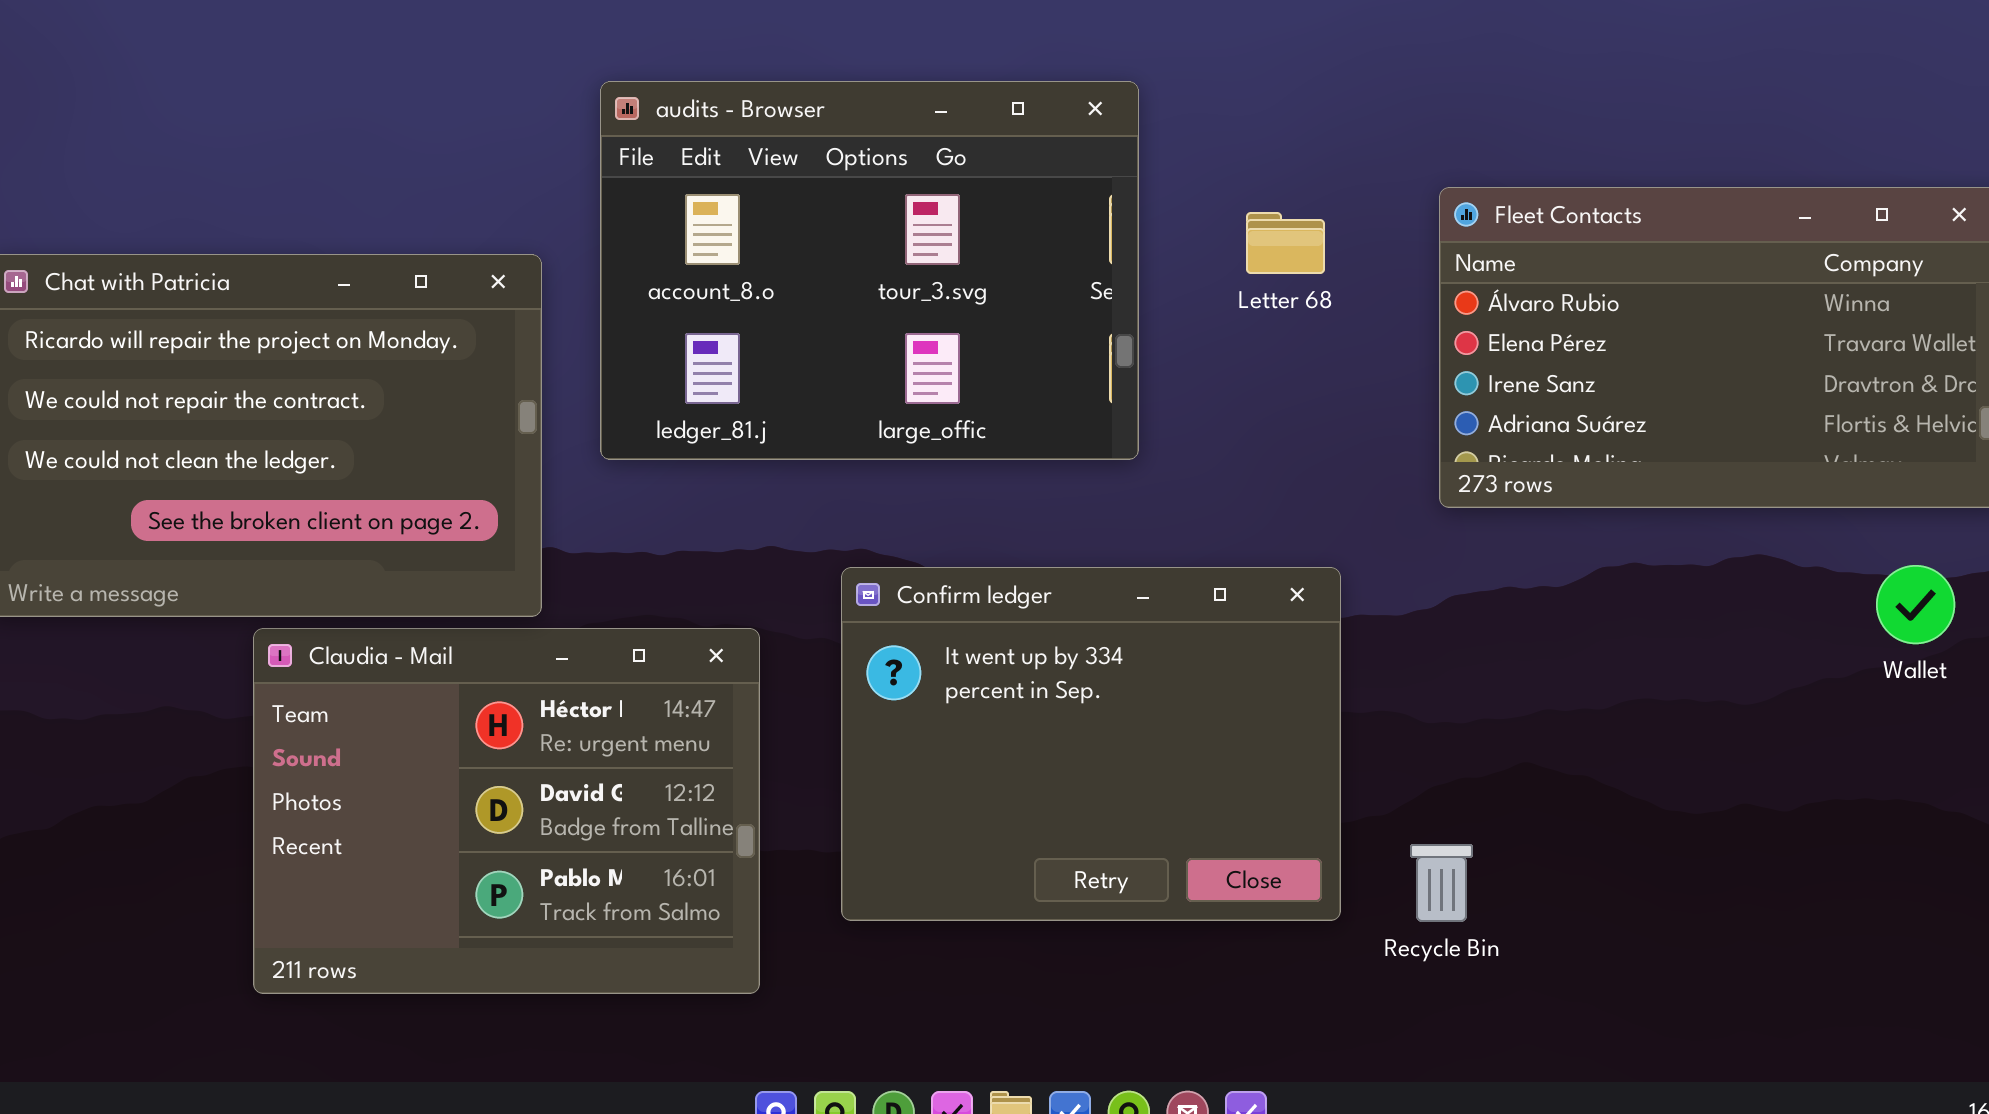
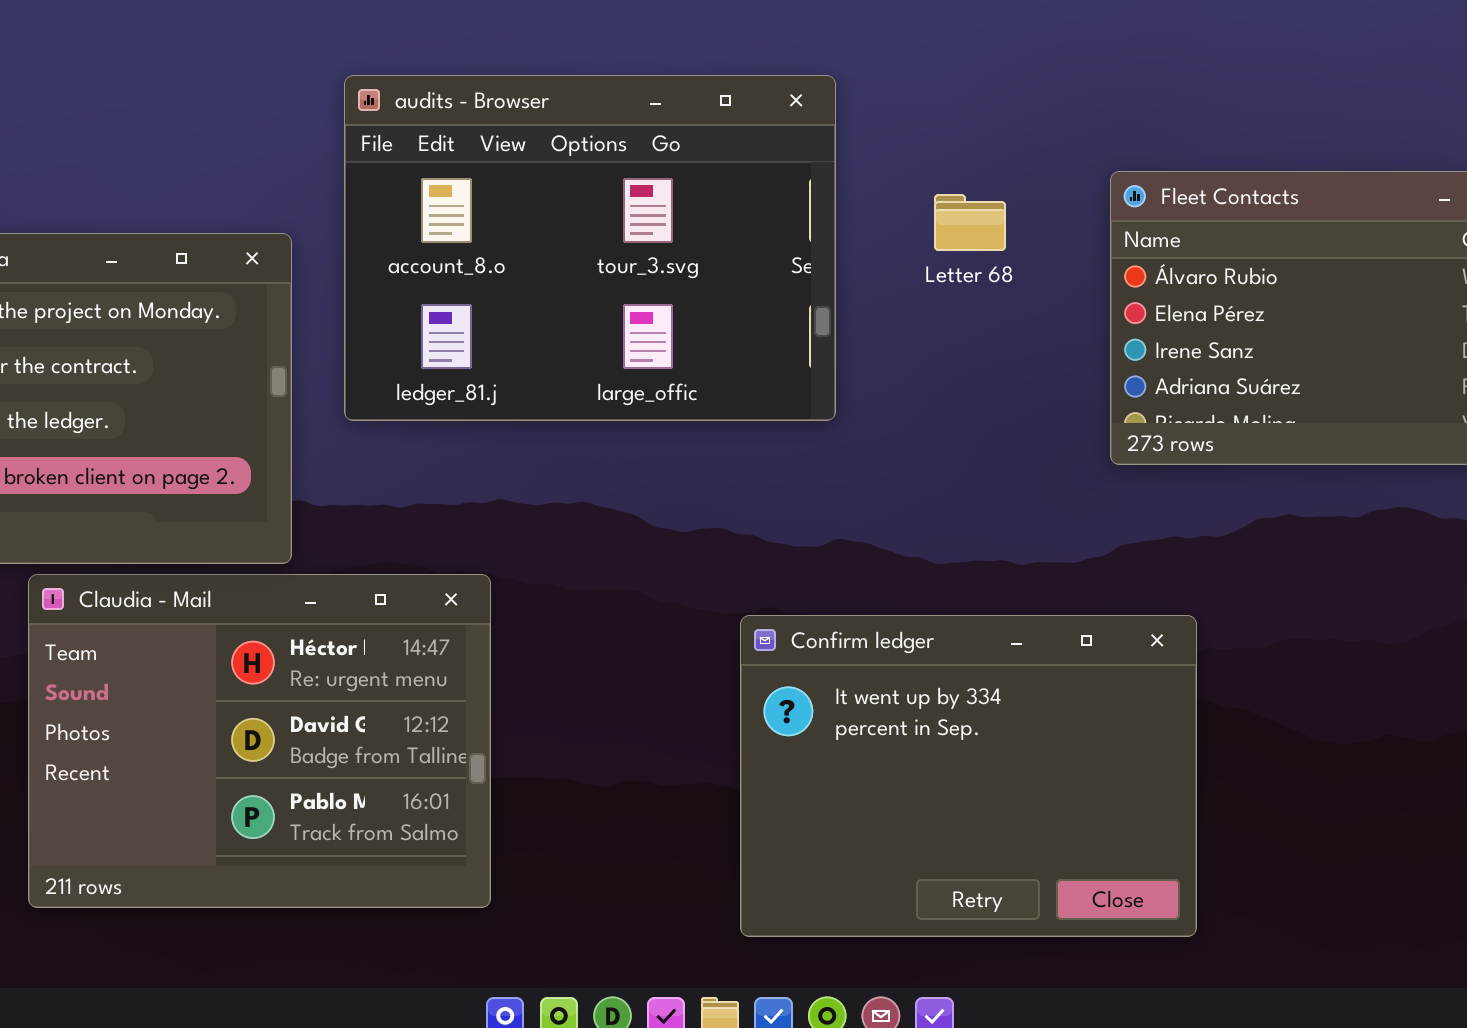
Confirm ledger: [841,567,1341,921] -> [740,615,1197,937], moved

